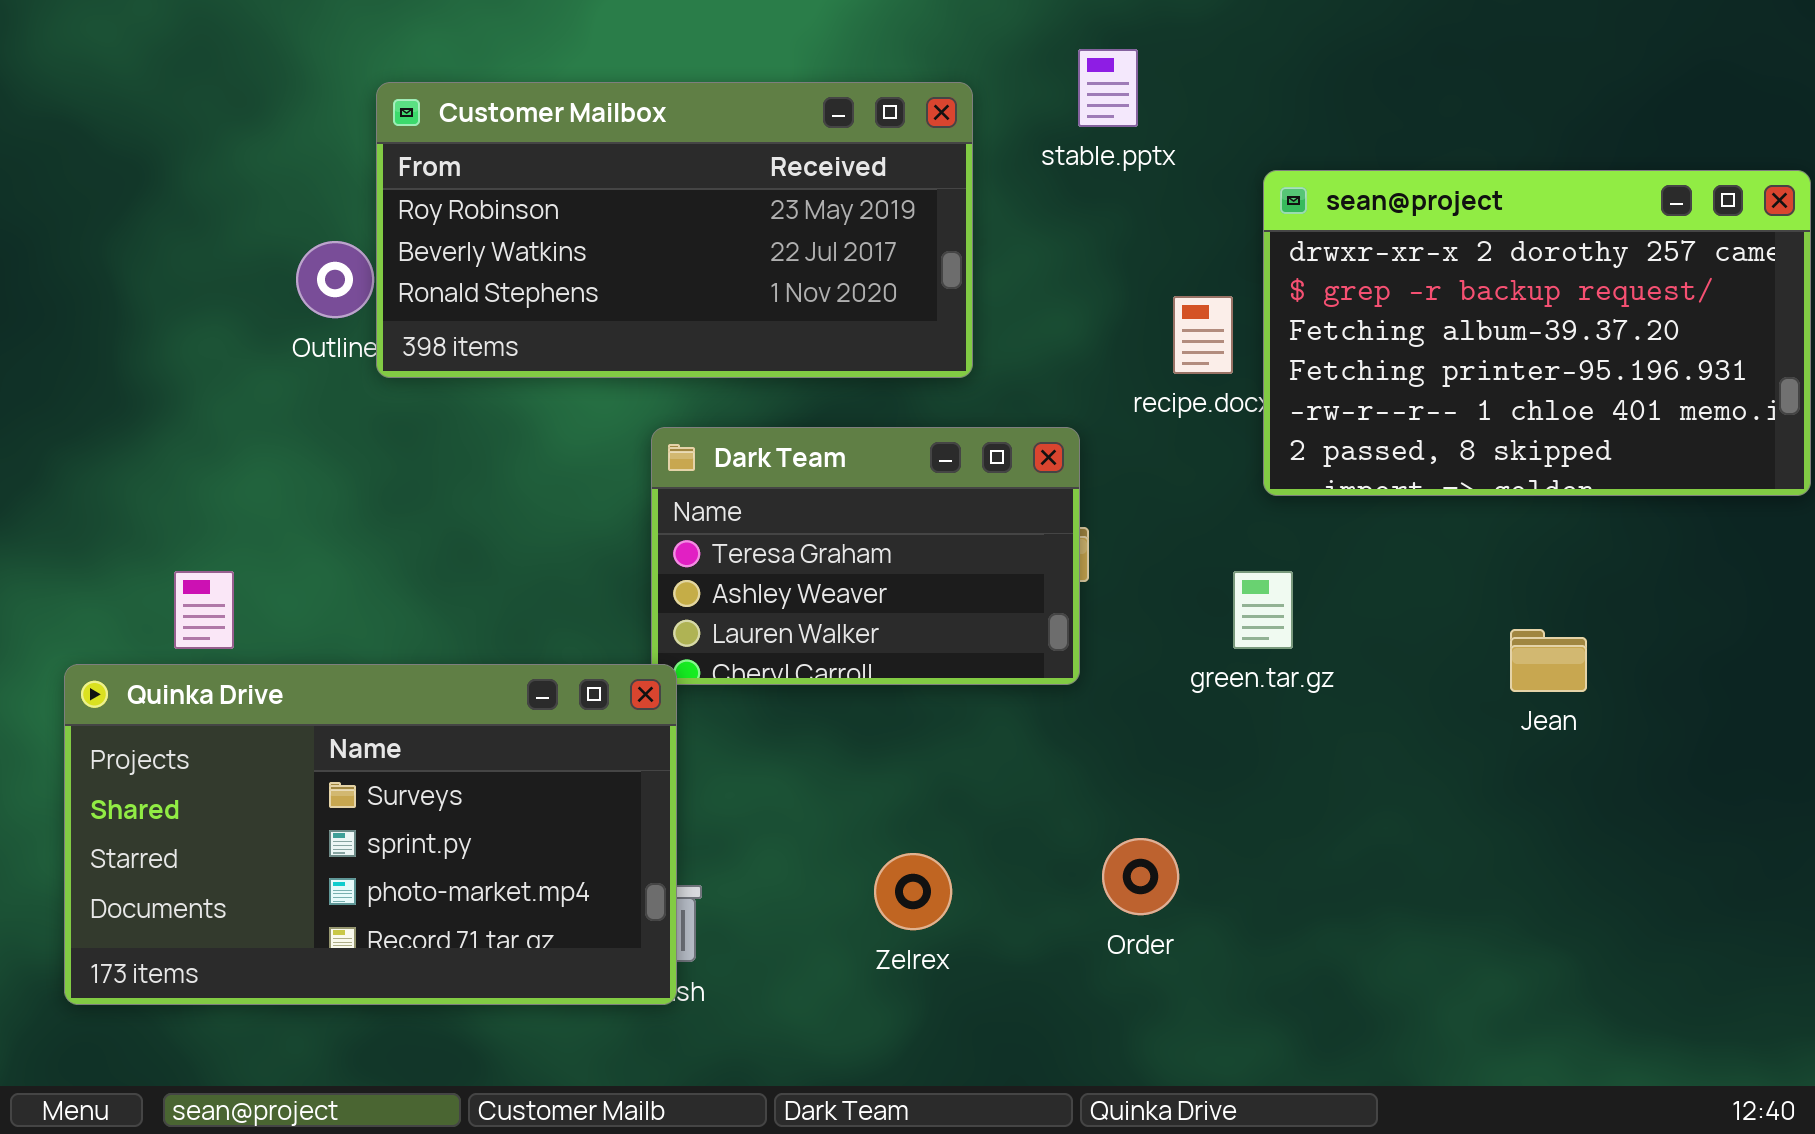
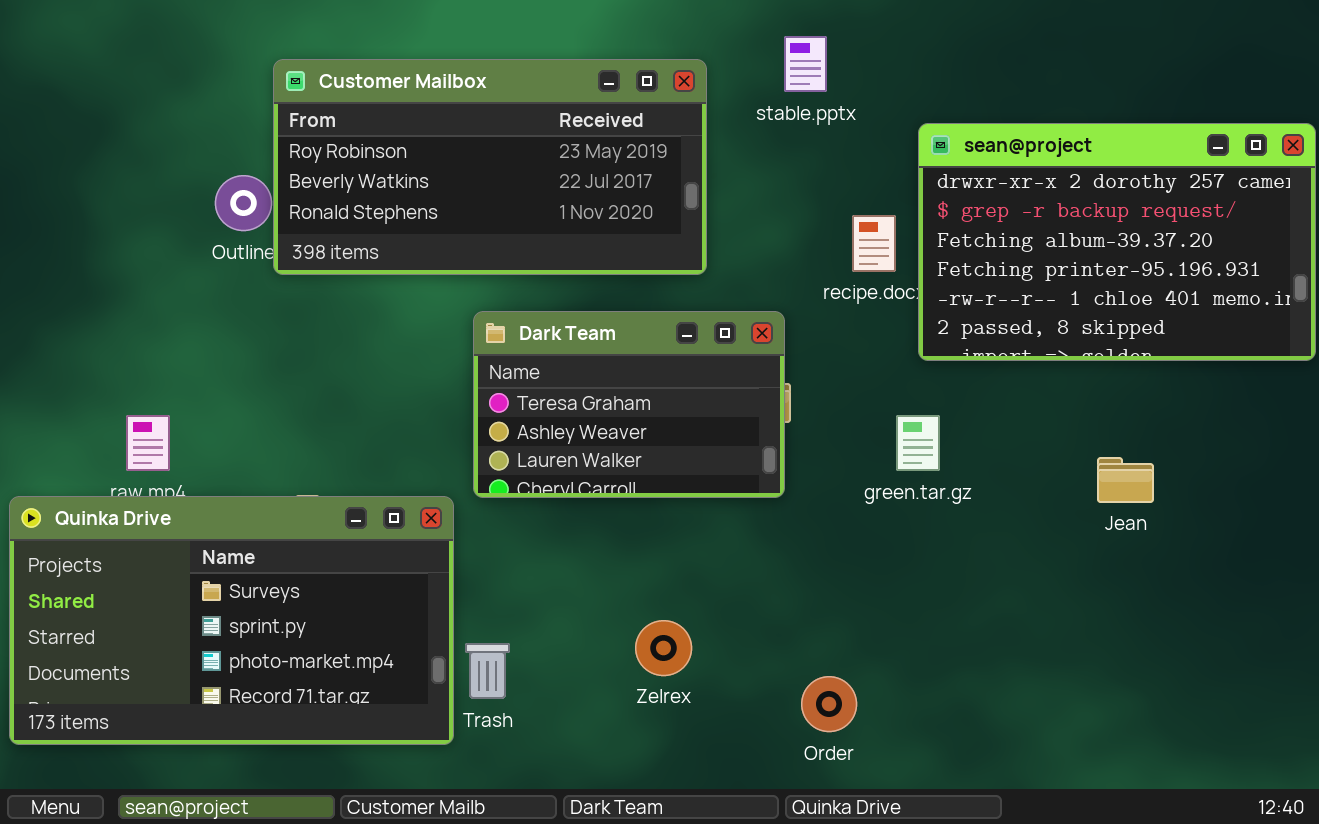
Quinka Drive: [64,664,677,1005] -> [9,496,454,745], moved
Order: [1102,838,1179,915] -> [801,676,857,732], moved

